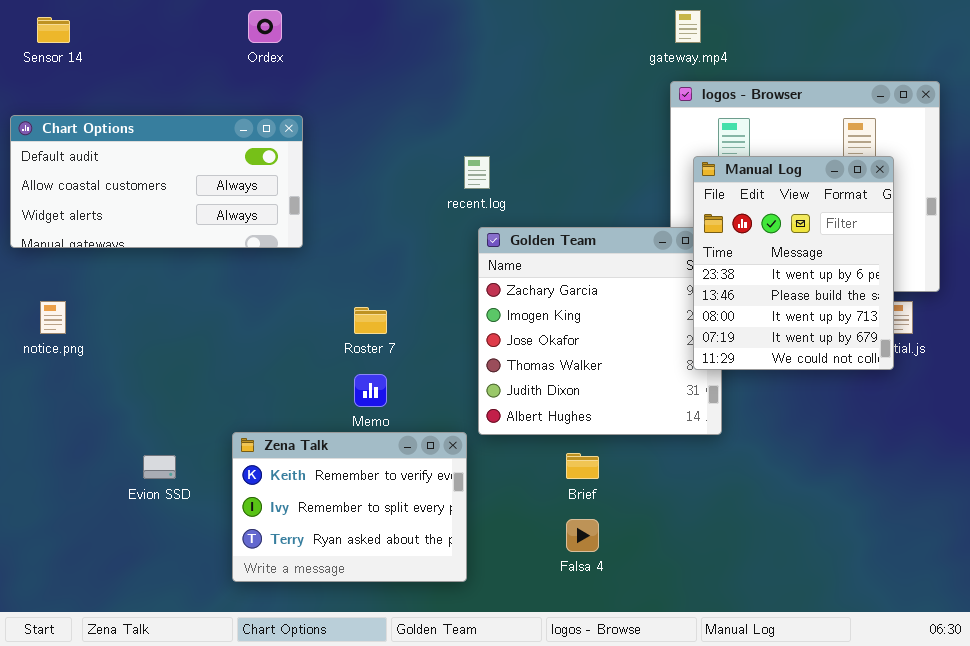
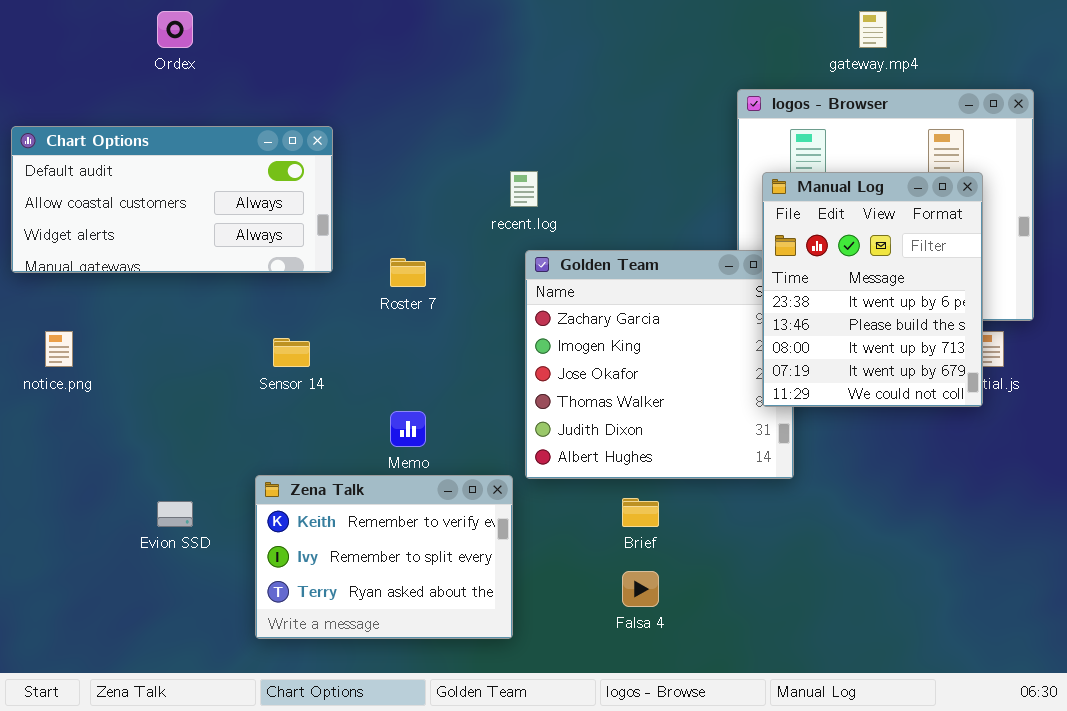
Ordex: [248,10,282,43] -> [157,11,193,48], moved
gateway.mp4: [675,10,701,43] -> [859,11,887,48], moved
Sensor 14: [37,17,70,43] -> [273,338,310,367], moved
Roster 7: [354,307,387,334] -> [390,258,426,287], moved

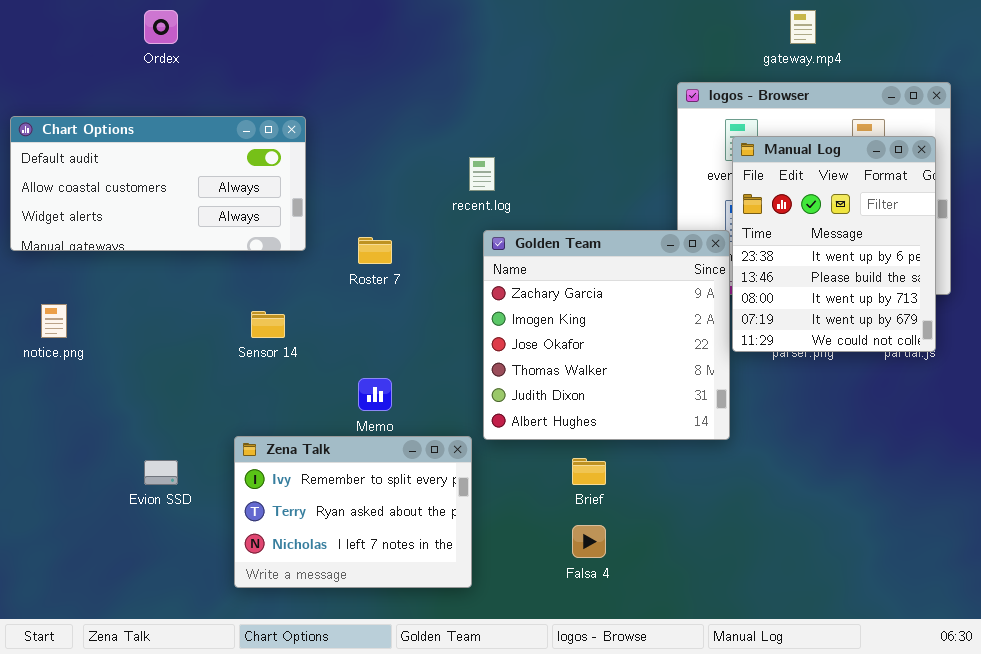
Manual Log: [762,172,983,407] -> [732,136,936,352], moved
Zena Talk: [255,475,513,639] -> [234,436,472,588], scrolled down 1 row

